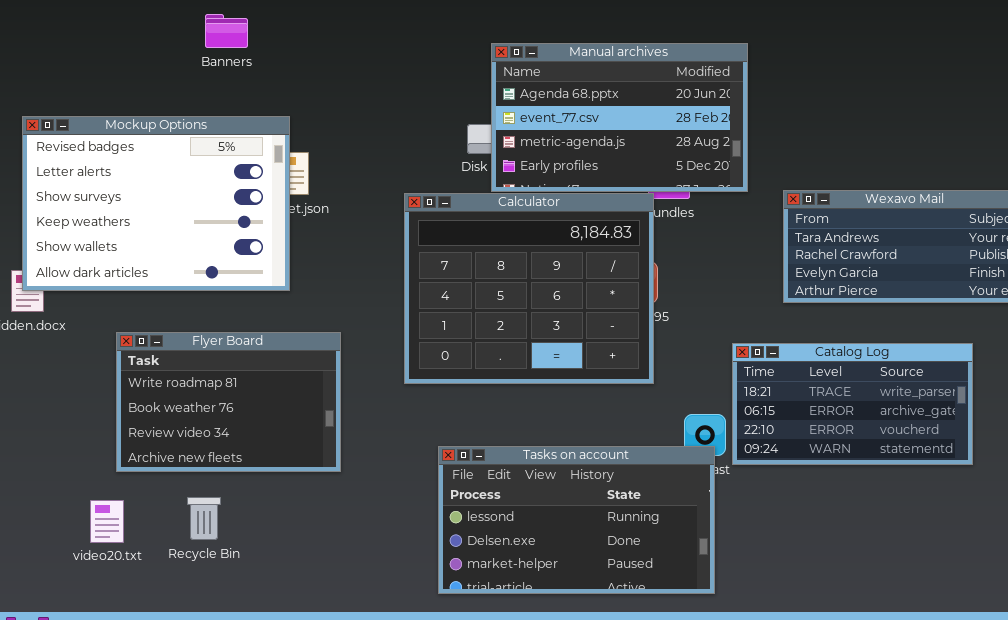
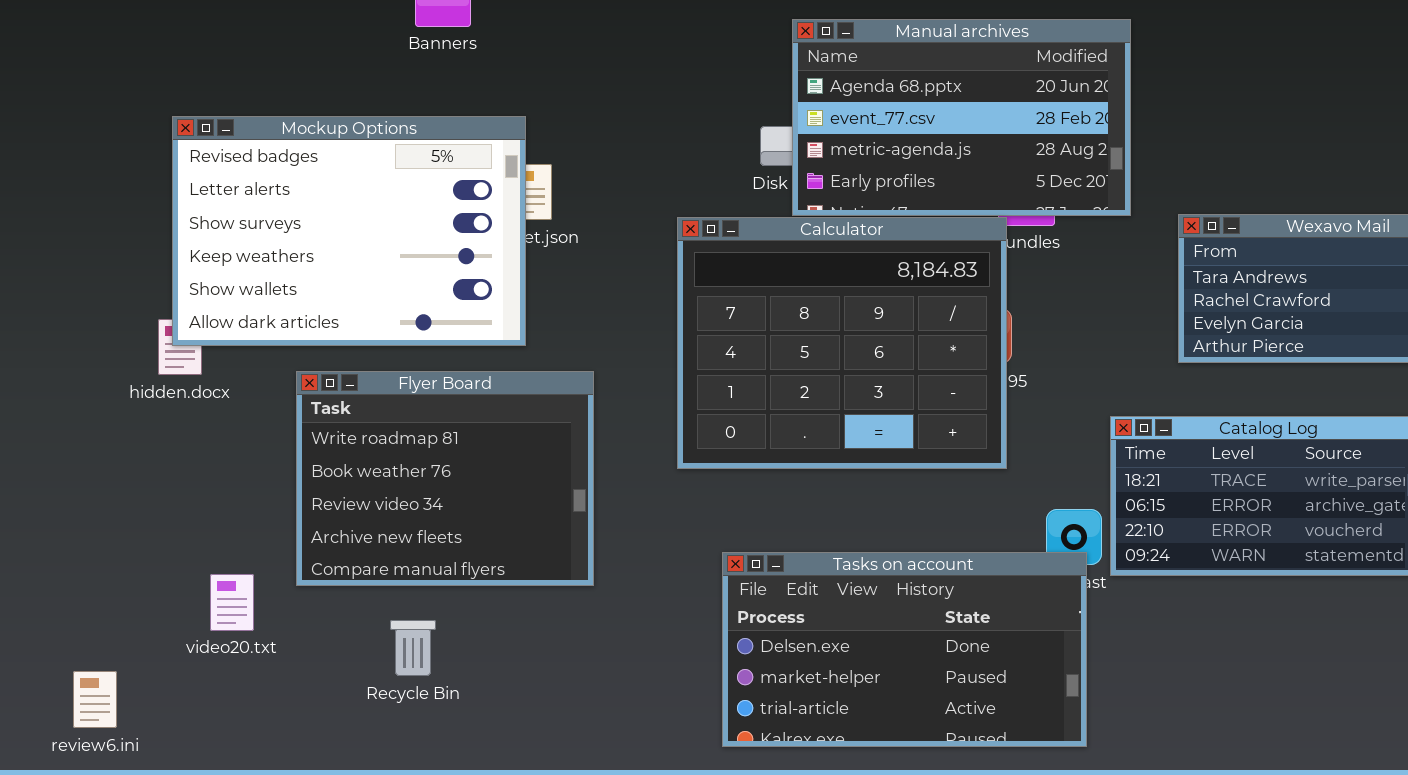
Flyer Board: [116,332,341,472] -> [296,371,594,586], resized
Tasks on account: [438,446,715,594] -> [722,552,1087,747], scrolled down 1 row
video20.txt: [90,500,124,543] -> [210,574,254,631], moved

